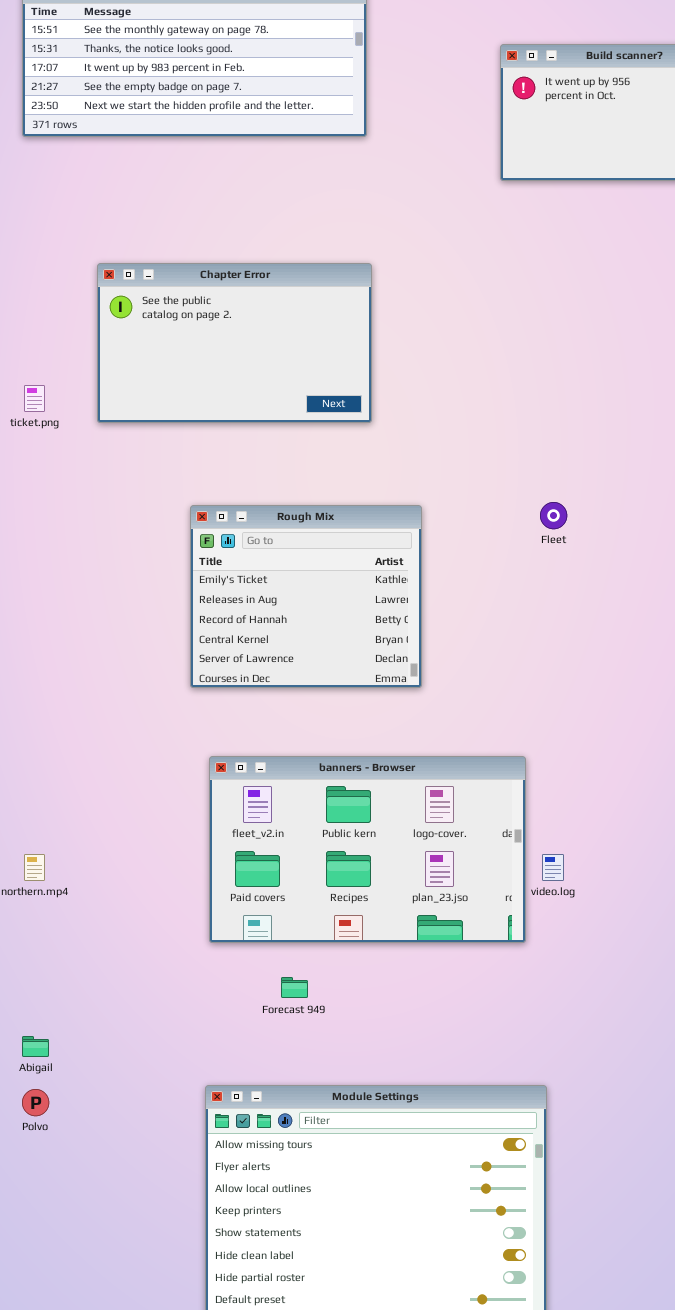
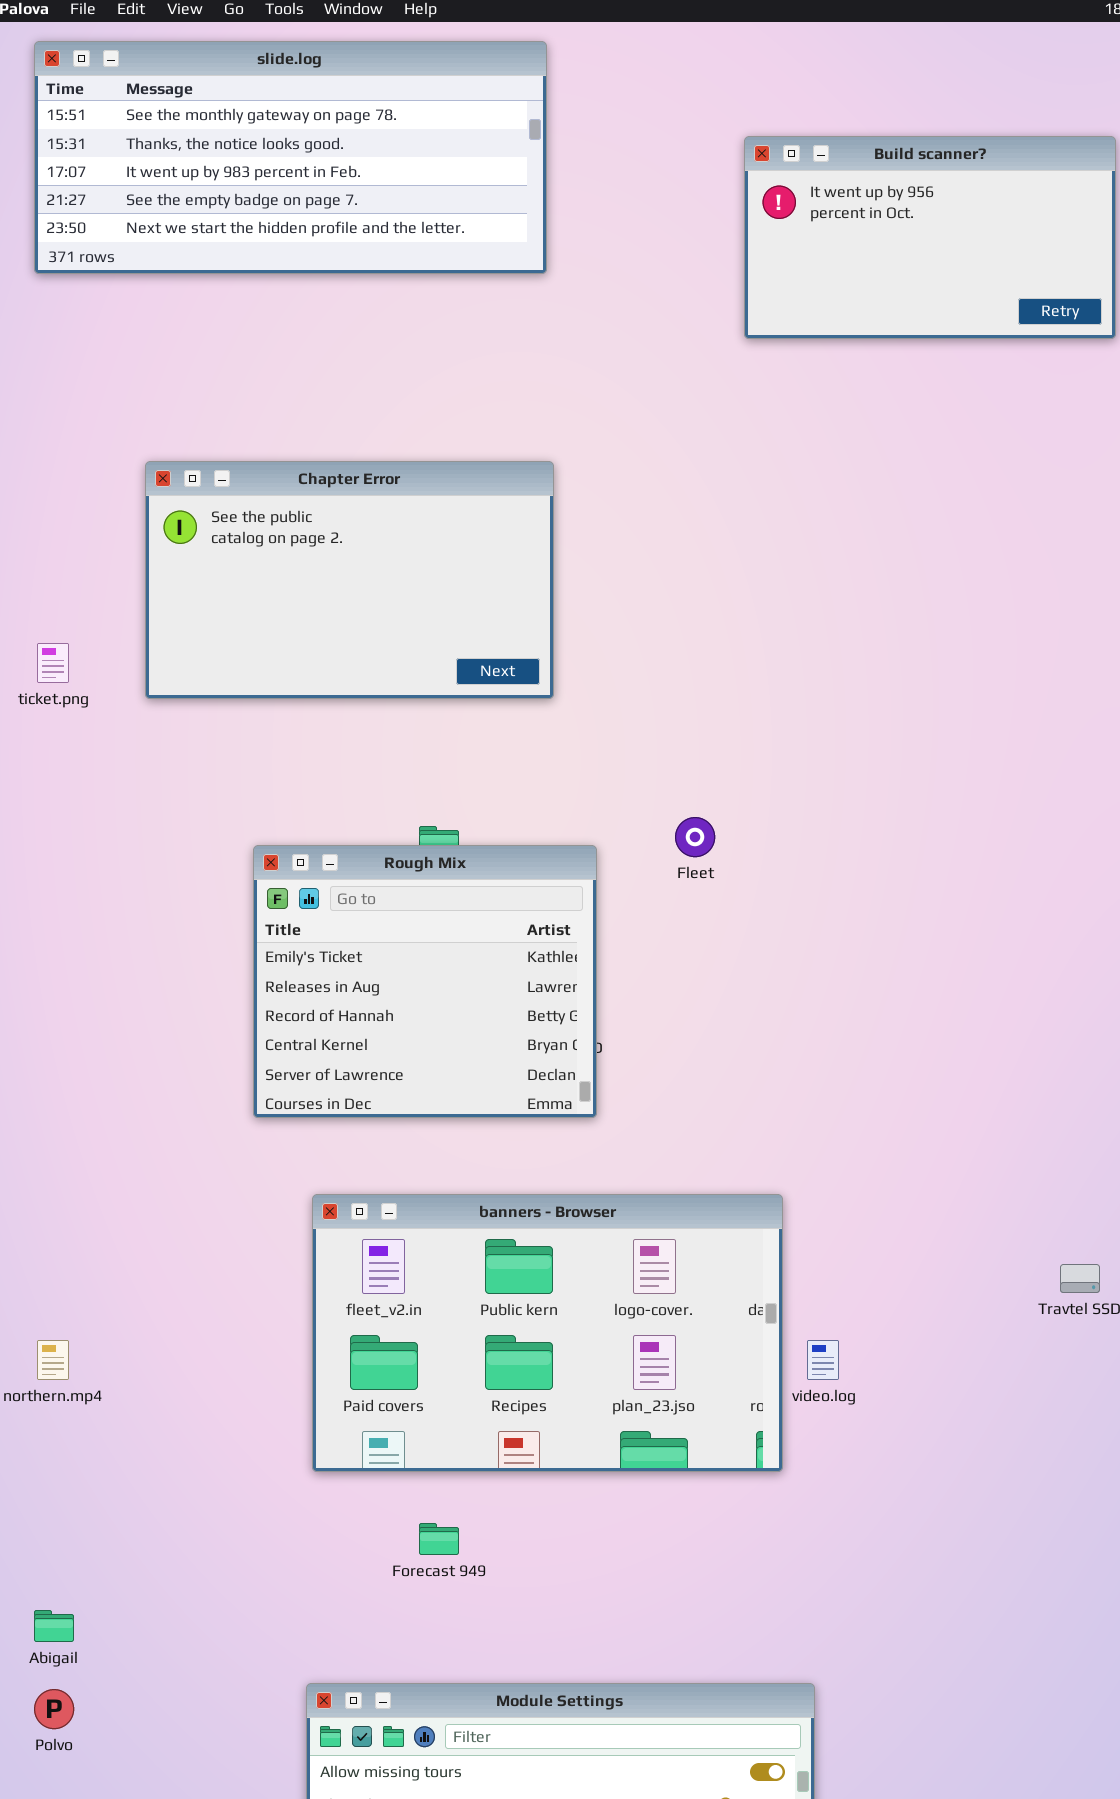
Fleet: [540,502,567,529] -> [675,817,715,857], moved
Rough Mix: [190,505,422,688] -> [253,845,597,1118], moved

